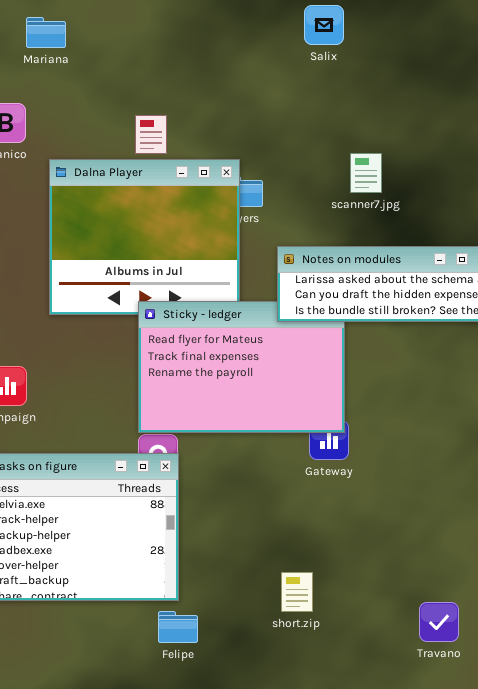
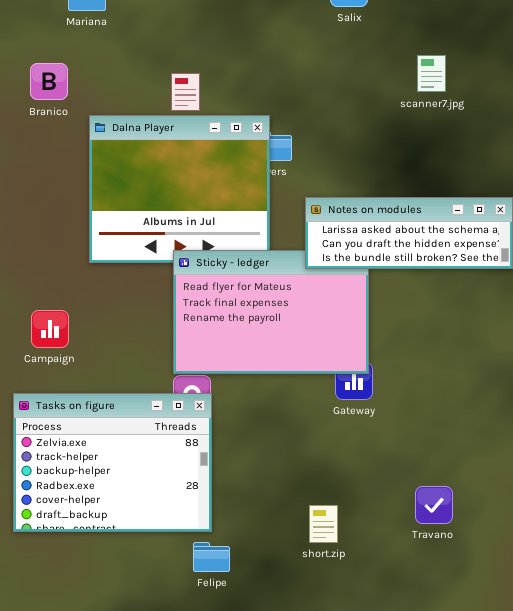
scanner7.jpg: [350,153,382,193] -> [417,55,446,92], moved
Travano: [419,602,459,642] -> [415,486,453,524], moved

